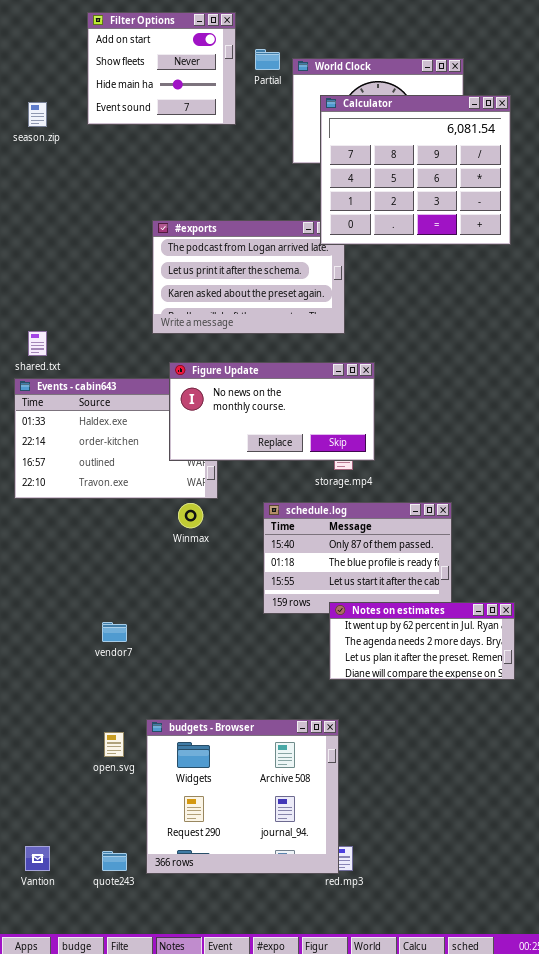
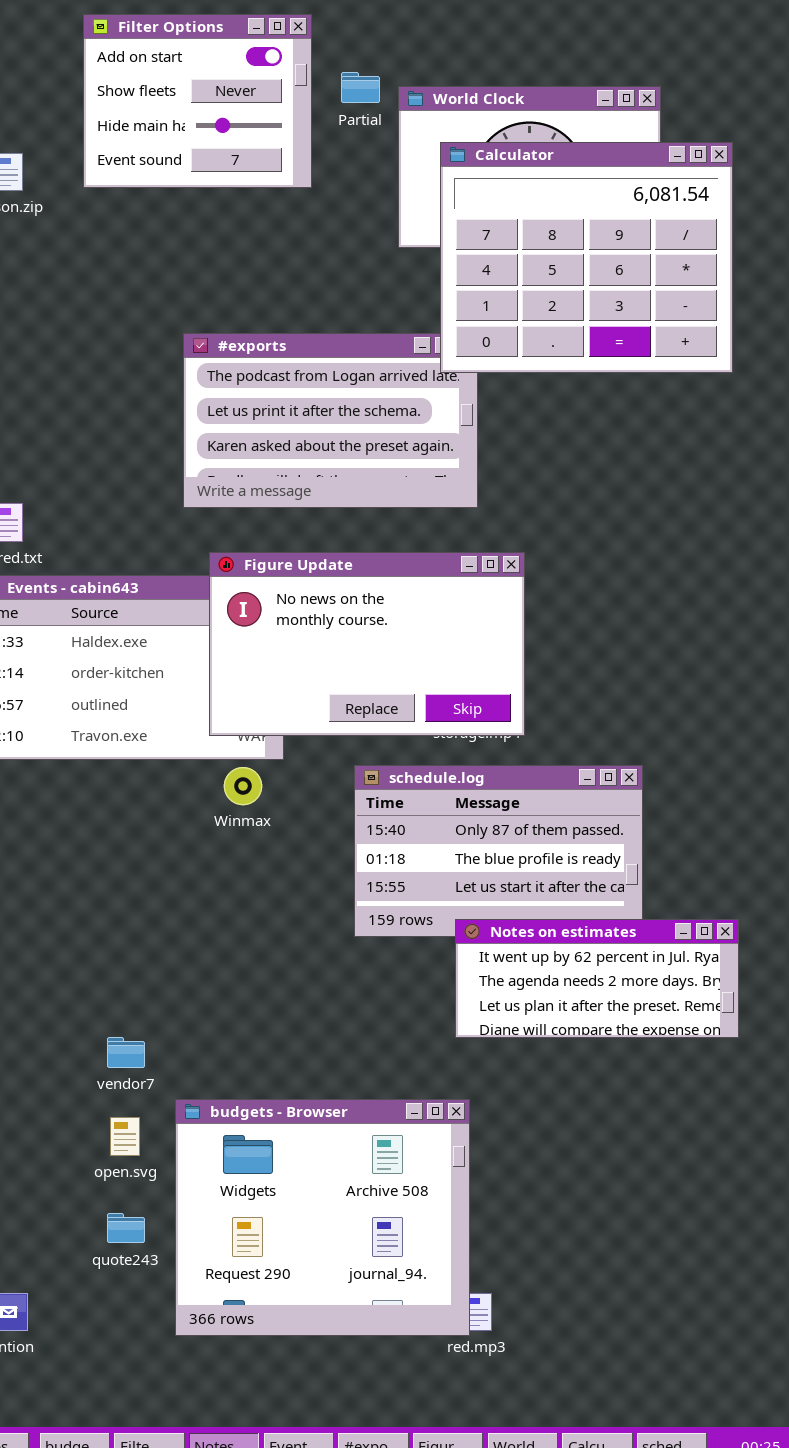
Figure Update: [169,362,375,461] -> [209,552,525,736], resized
vendor7: [102,622,127,642] -> [107,1037,145,1068], moved
quote243: [102,851,127,871] -> [107,1213,145,1243], moved

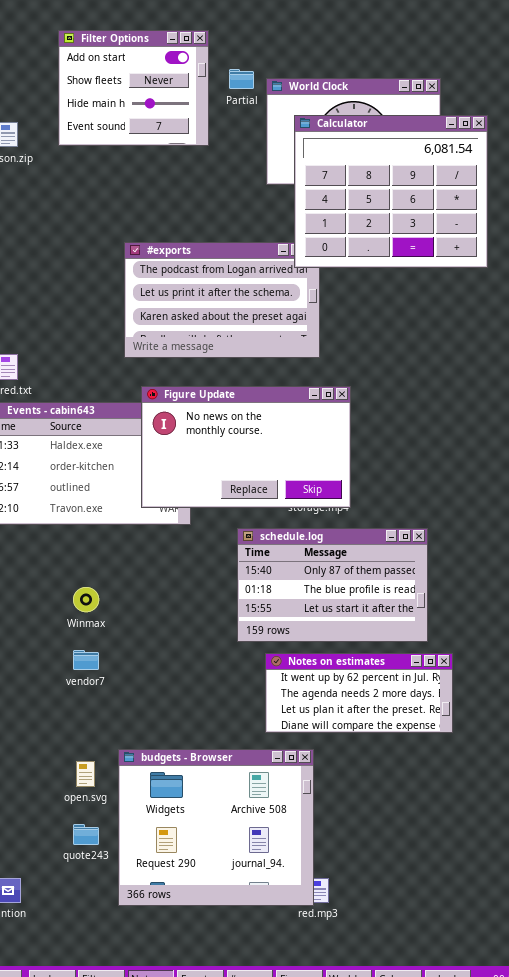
Winmax: [224,767,262,805] -> [73,587,99,612], moved
Notes on estimates: [455,919,739,1038] -> [265,653,453,733], moved
vendor7: [107,1037,145,1068] -> [73,650,99,670], moved

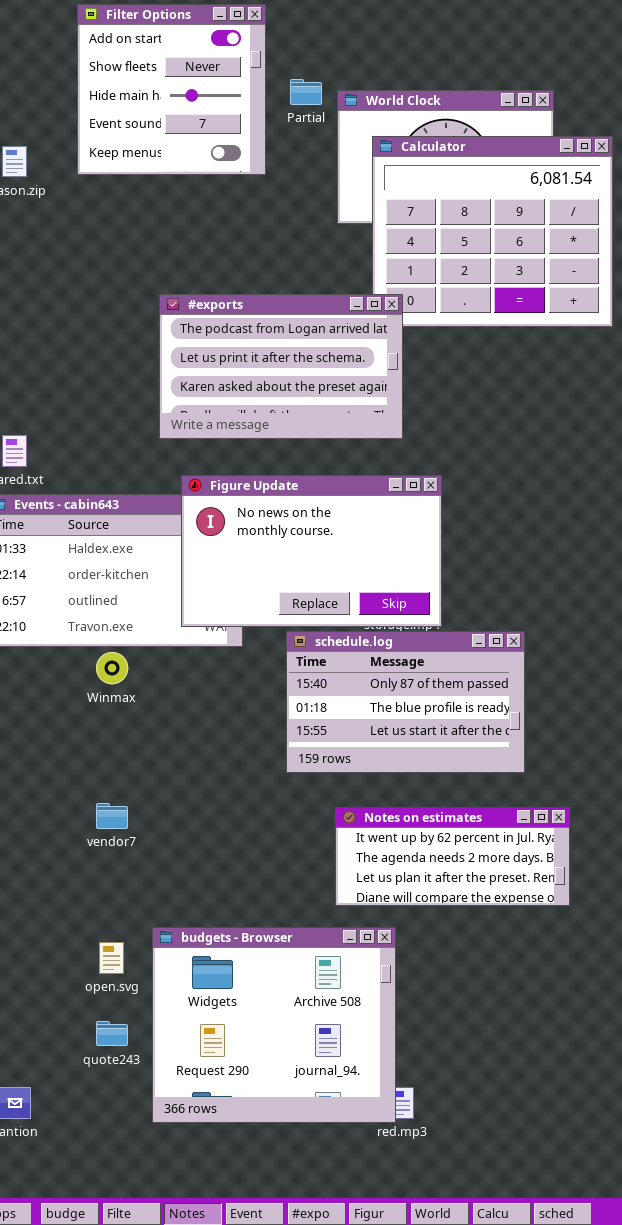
Filter Options: [58,30,209,146] -> [77,4,266,175], resized
#exports: [124,242,320,358] -> [159,294,403,439], raised
schedule.log: [237,528,428,642] -> [286,631,525,773], moved
Winmax: [73,587,99,612] -> [96,652,128,684], moved

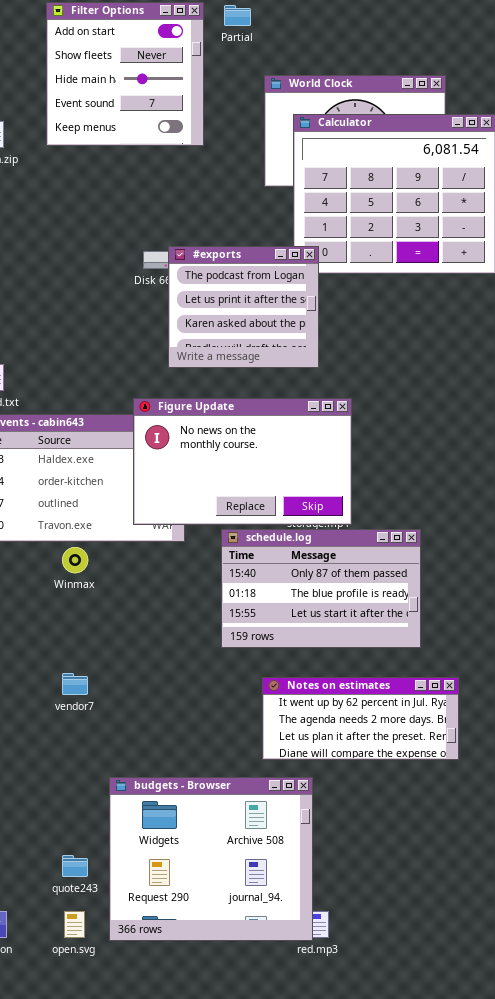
Partial: [290,79,322,105] -> [224,5,251,26], moved
#exports: [159,294,403,439] -> [168,246,319,368], resized
open.svg: [99,942,124,974] -> [64,911,85,938], moved

